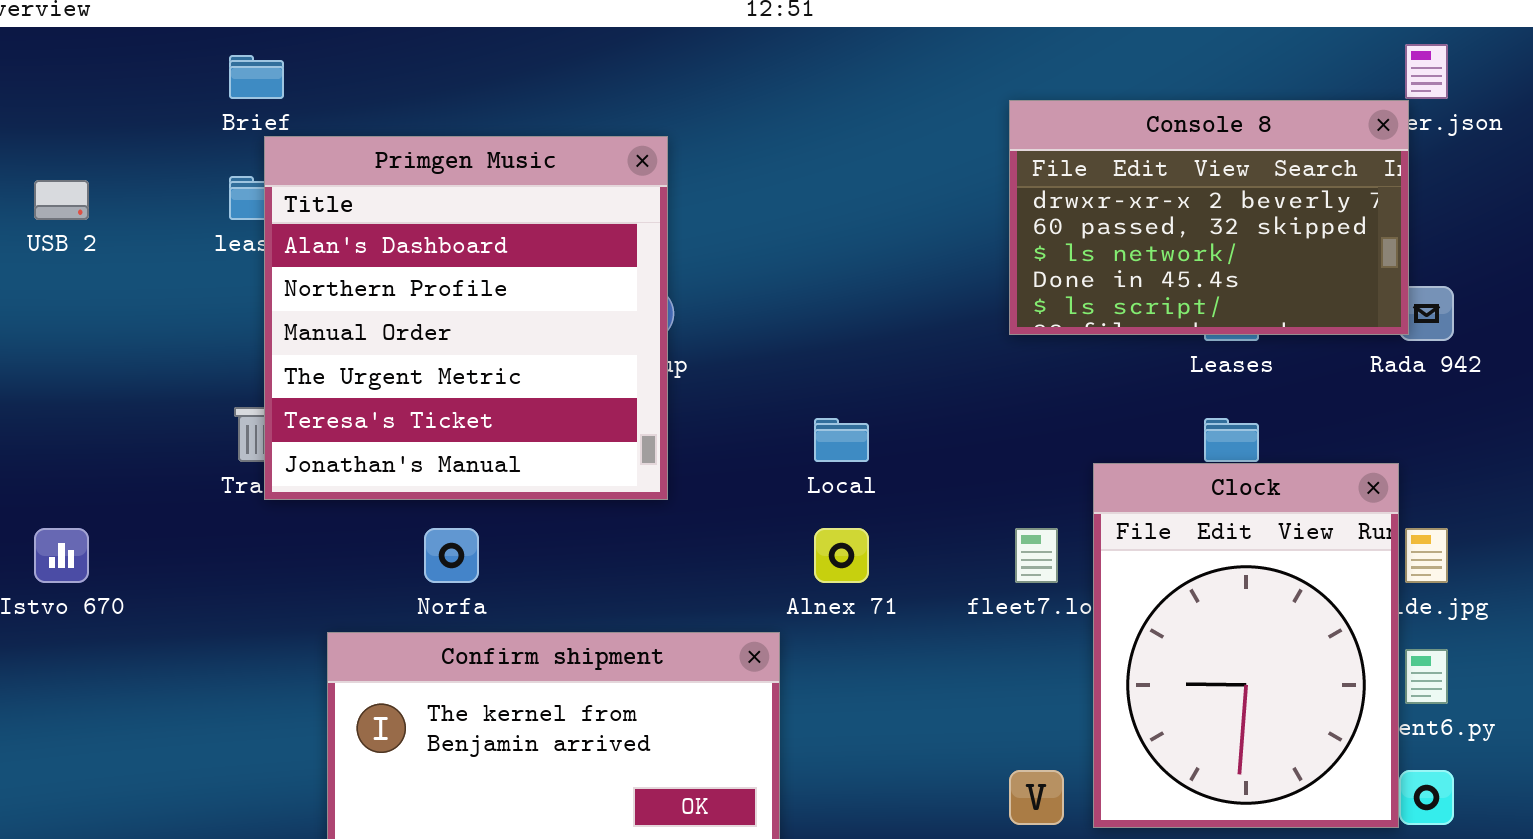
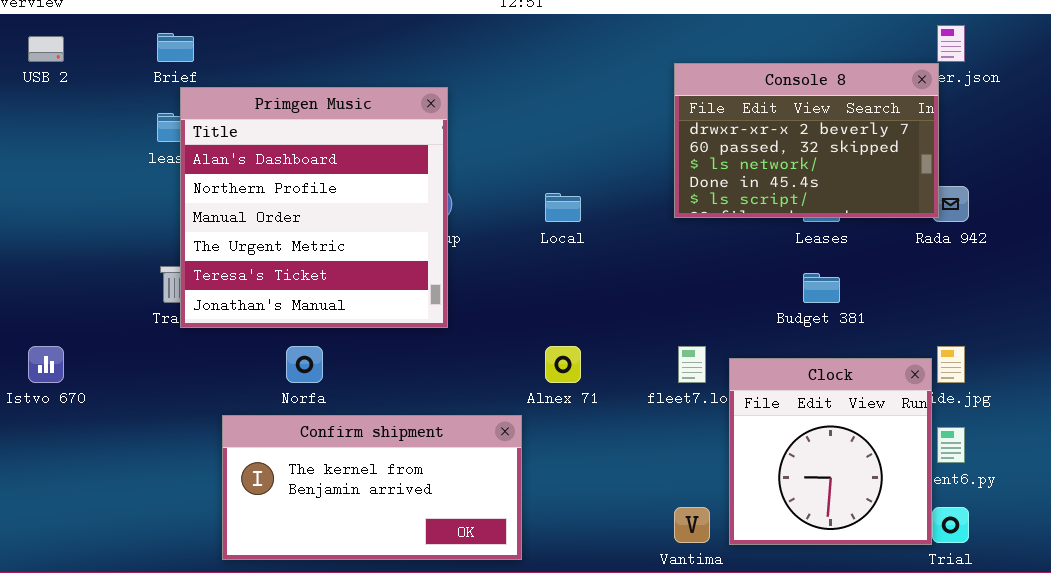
USB 2: [34,180,89,220] -> [28,36,64,62], moved
Local: [814,418,869,462] -> [545,193,581,222], moved
Clock: [1093,463,1399,828] -> [729,358,932,545], resized

